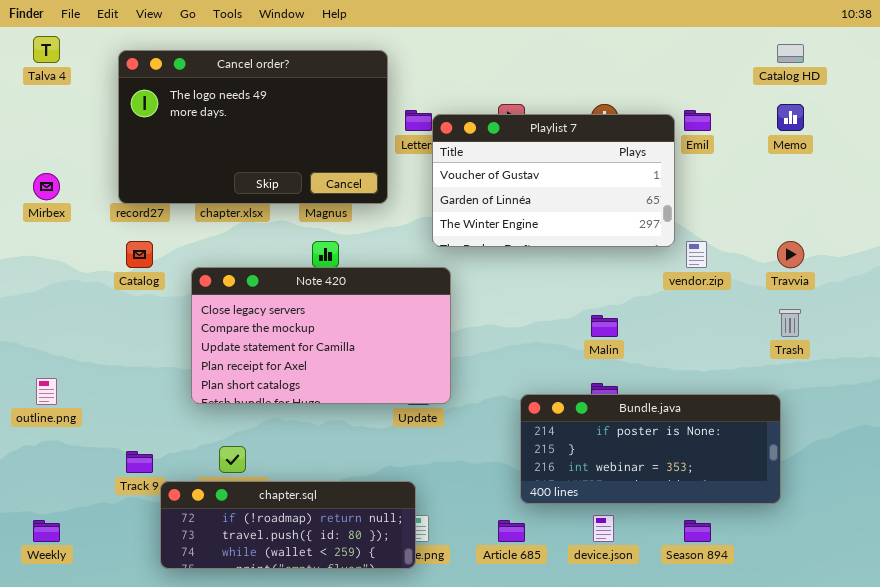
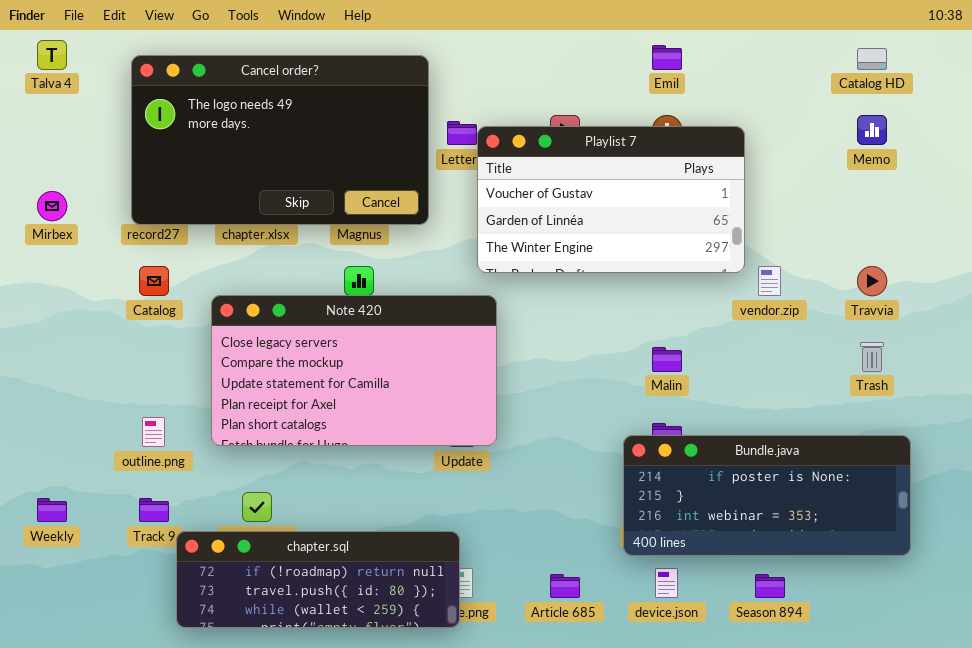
Emil: [684,110,711,131] -> [652,45,682,70], moved
outline.png: [36,378,57,405] -> [142,417,165,447], moved
Bundle.java: [520,394,781,504] -> [623,435,911,556], moved
Weekly: [33,520,60,542] -> [37,498,67,522], moved

